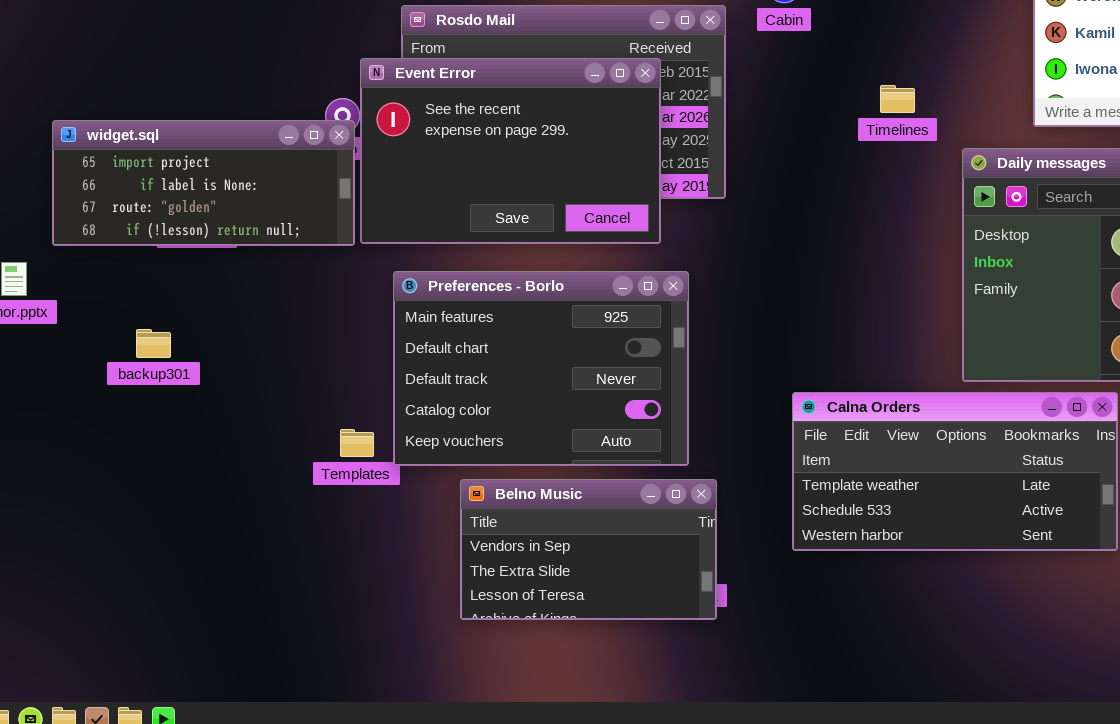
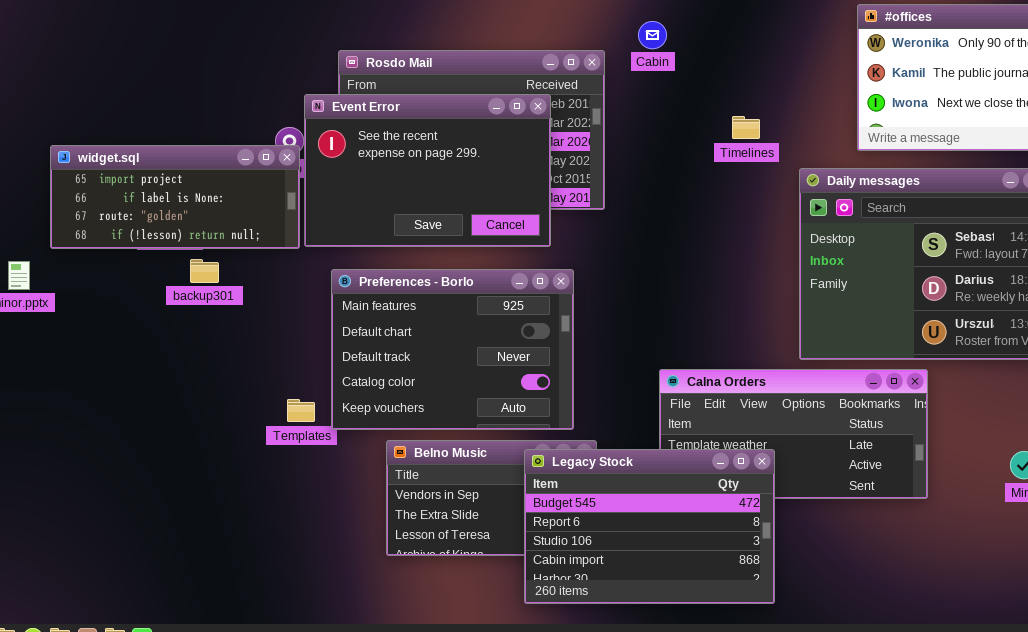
backup301: [136,329,171,358] -> [190,259,219,283], moved
Legacy Stock: none -> [524,449,775,604], opened

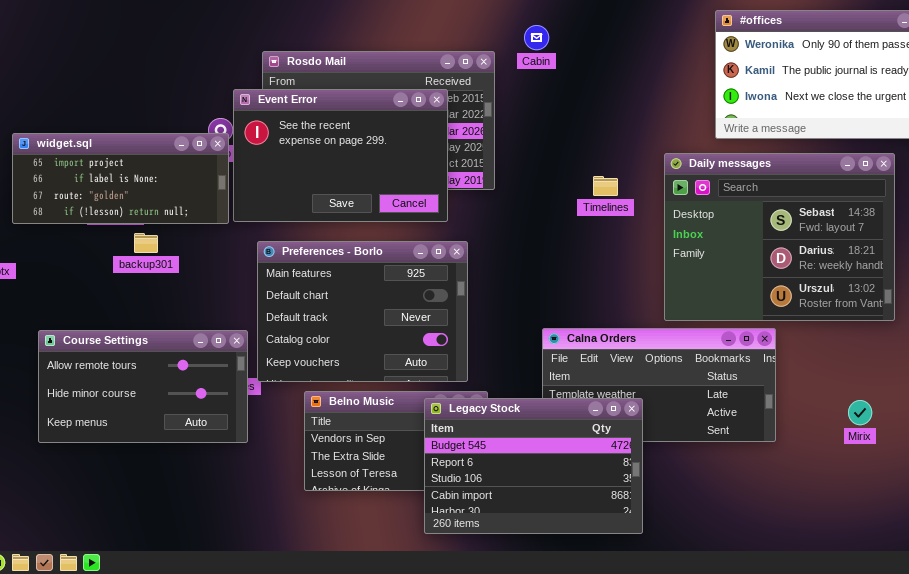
Timelines: [732,116,760,139] -> [593,176,618,196], moved
Course Settings: none -> [38,330,248,443], opened

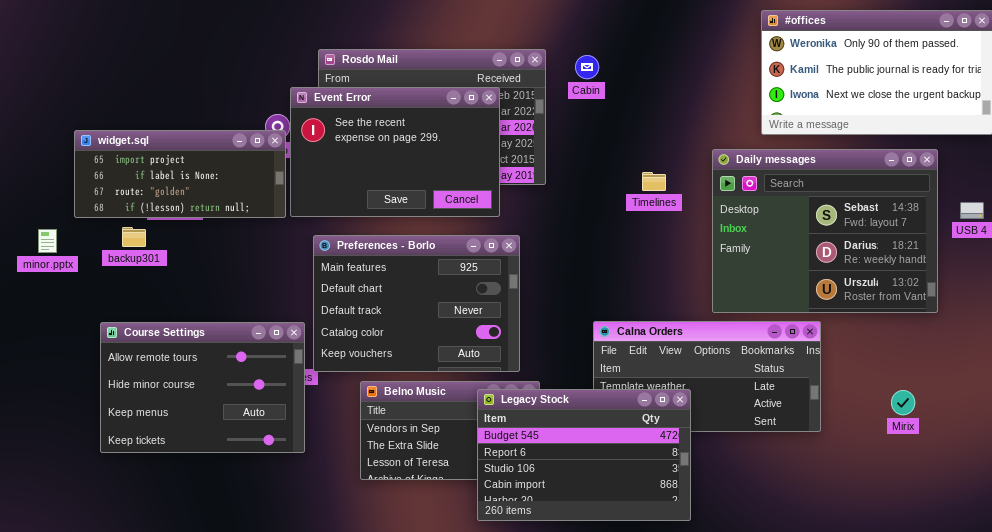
Cabin: [524,25,549,50] -> [575,55,599,79], moved
backup301: [134,233,158,253] -> [122,227,146,247], moved
Course Settings: [38,330,248,443] -> [100,322,305,453], resized

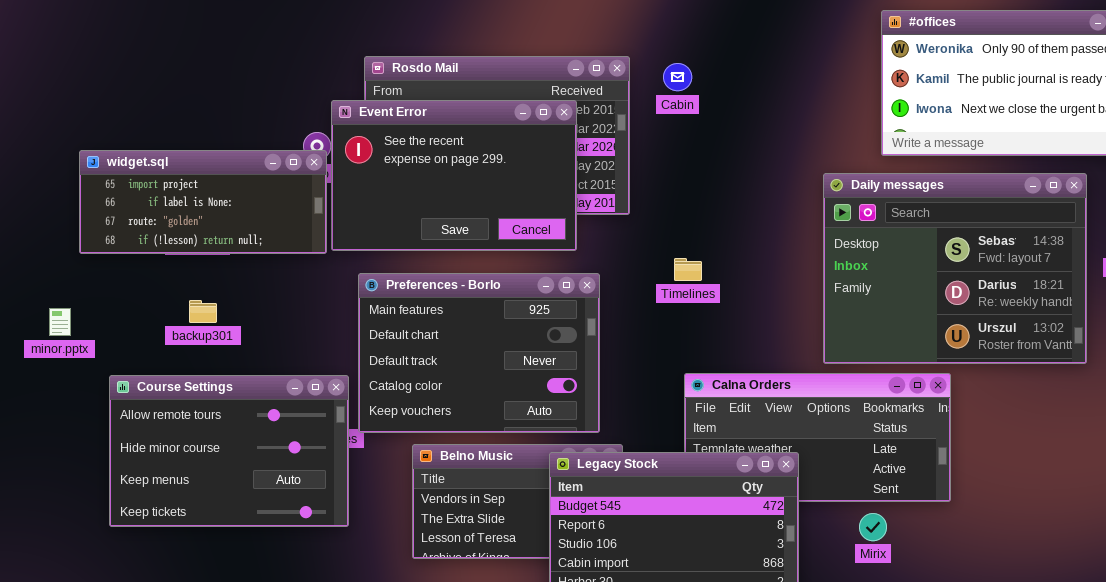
Timelines: [642,172,666,191] -> [674,258,702,281], moved
backup301: [122,227,146,247] -> [189,300,217,323], moved
minor.pptx: [38,229,57,253] -> [49,308,71,336], moved
Mirix: [891,390,915,415] -> [859,513,887,541], moved

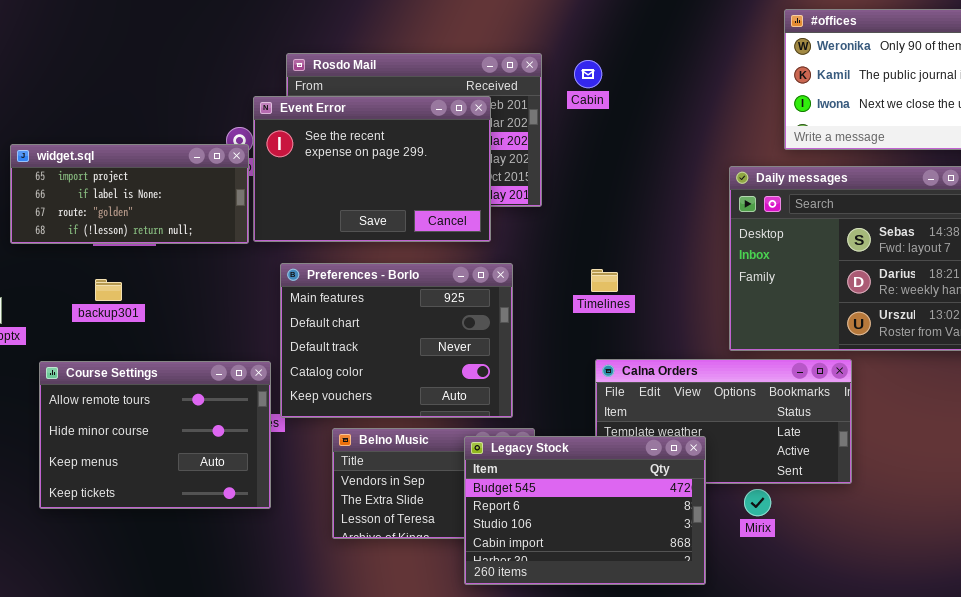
Timelines: [674,258,702,281] -> [591,269,618,292], moved
backup301: [189,300,217,323] -> [95,279,122,301], moved
Mirix: [859,513,887,541] -> [744,489,771,516], moved

